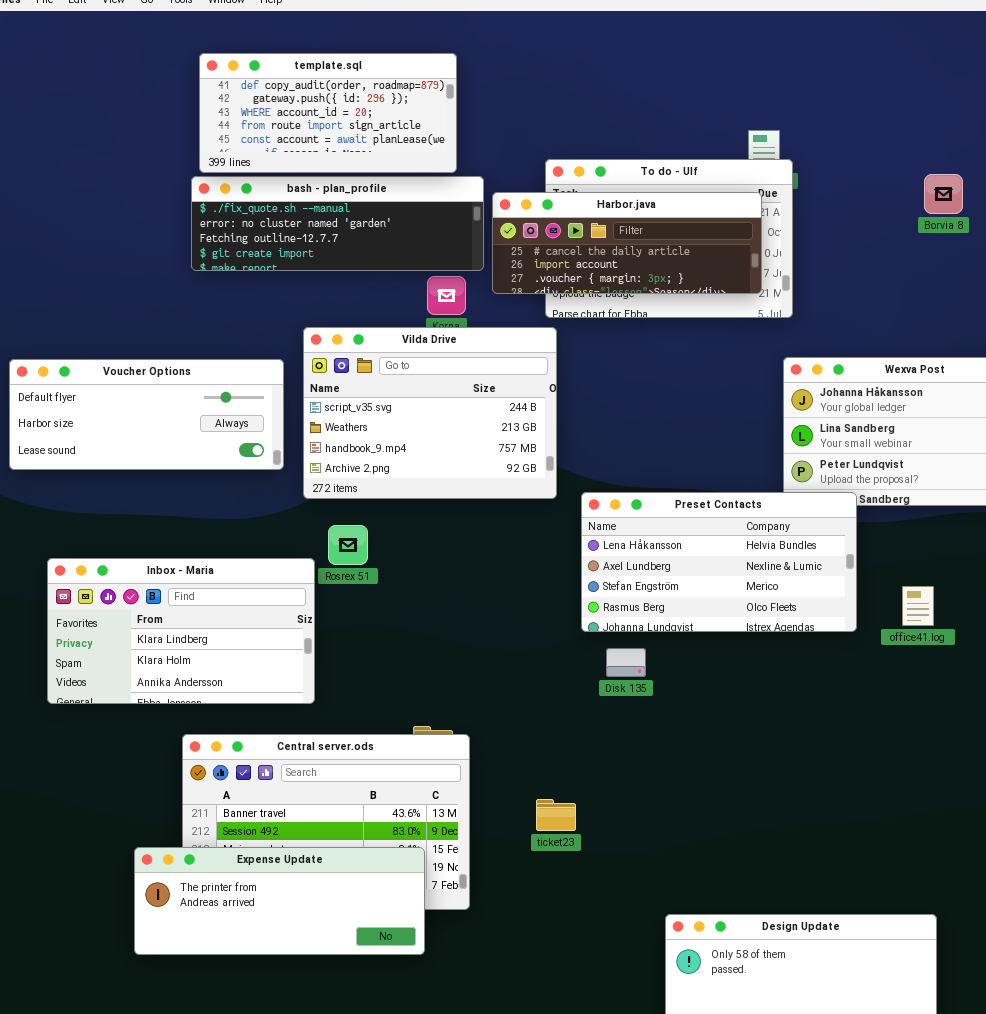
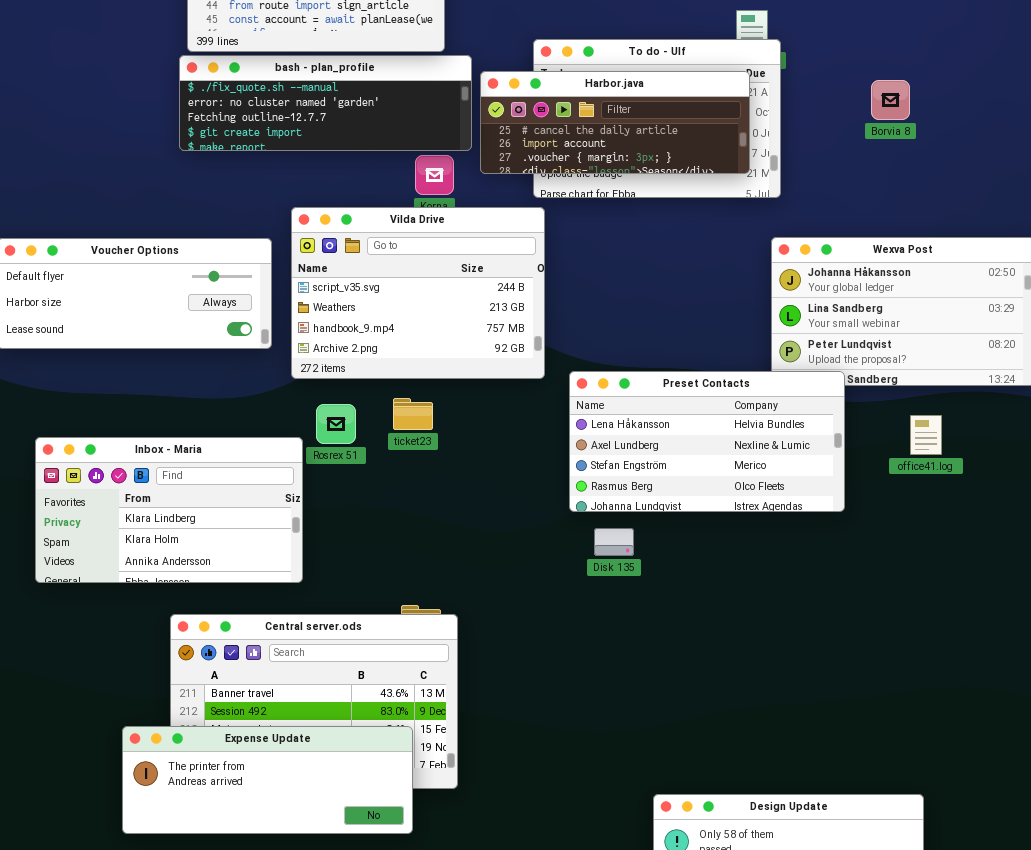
Borvia 8: [924,174,963,214] -> [871,80,910,120], moved
office41.log: [902,586,934,626] -> [910,415,942,455], moved
ticket23: [536,799,576,831] -> [393,398,433,430], moved

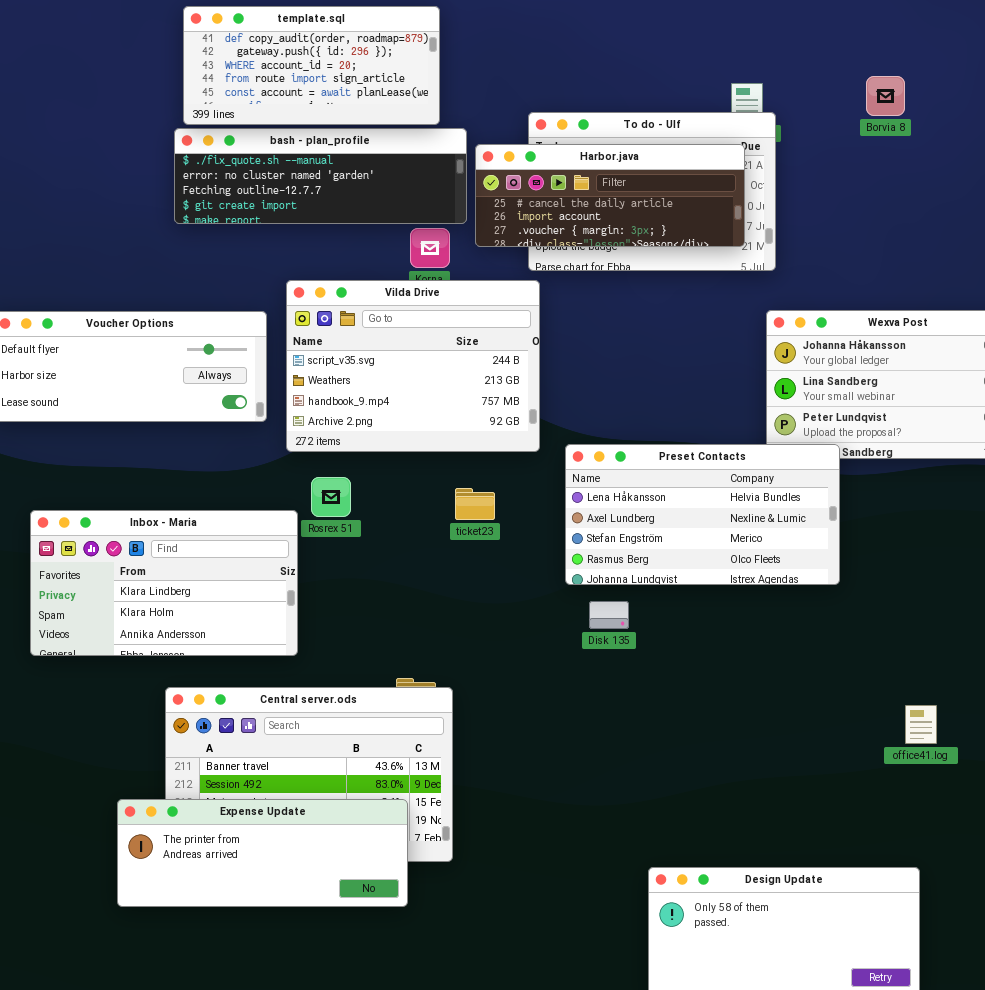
Borvia 8: [871,80,910,120] -> [866,76,905,116], moved
ticket23: [393,398,433,430] -> [455,488,495,520], moved
office41.log: [910,415,942,455] -> [905,705,937,744], moved

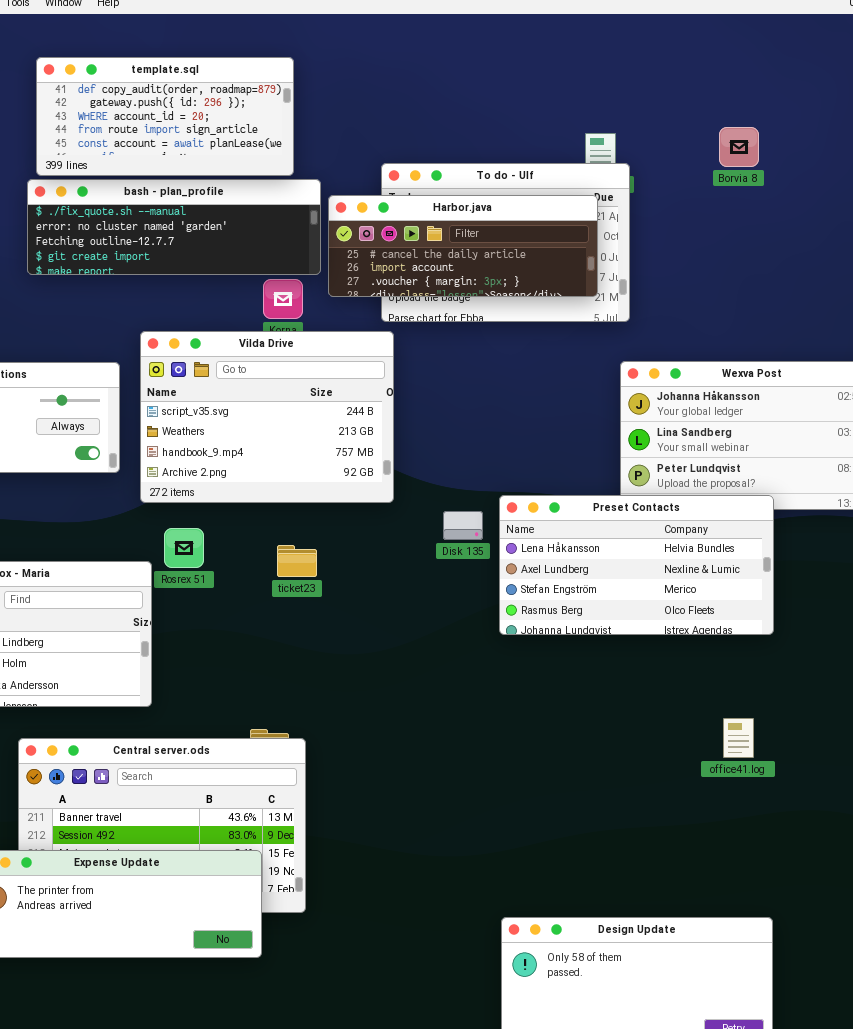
Preset Contacts: [565,444,840,585] -> [499,495,774,635], moved
ticket23: [455,488,495,520] -> [277,545,317,577], moved
Disk 135: [589,601,629,629] -> [443,511,483,540], moved
office41.log: [905,705,937,744] -> [723,718,754,758], moved

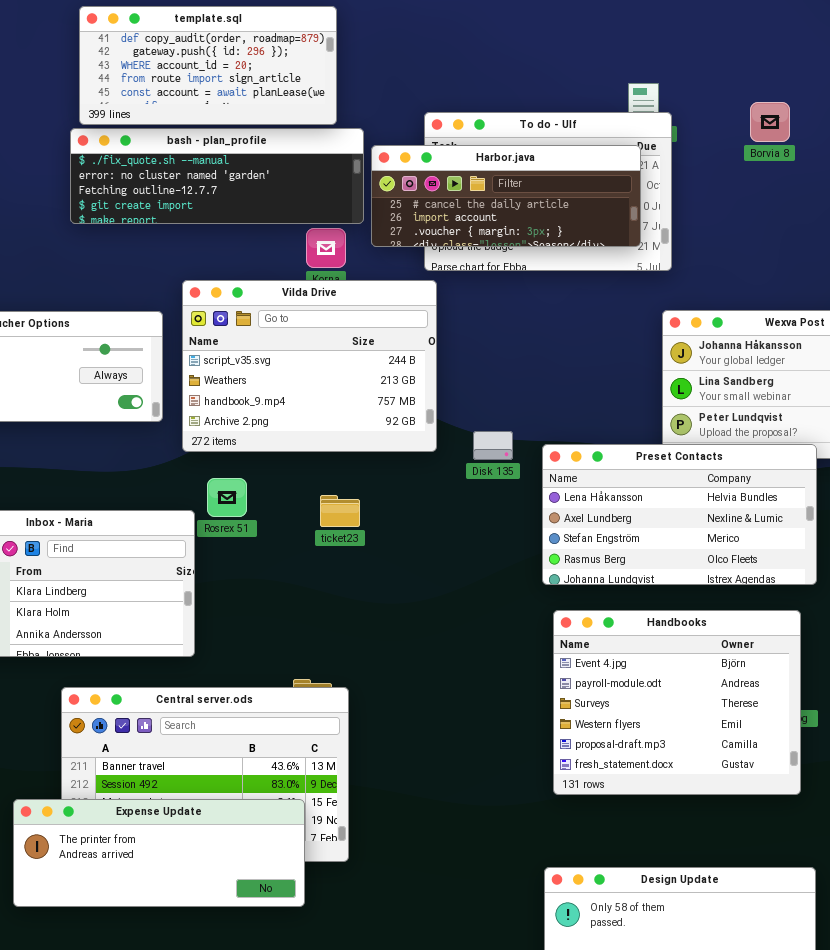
Borvia 8: [719,127,759,167] -> [750,102,790,142], moved
Disk 135: [443,511,483,540] -> [473,431,513,460], moved
Handbooks: none -> [553,610,801,795], opened

